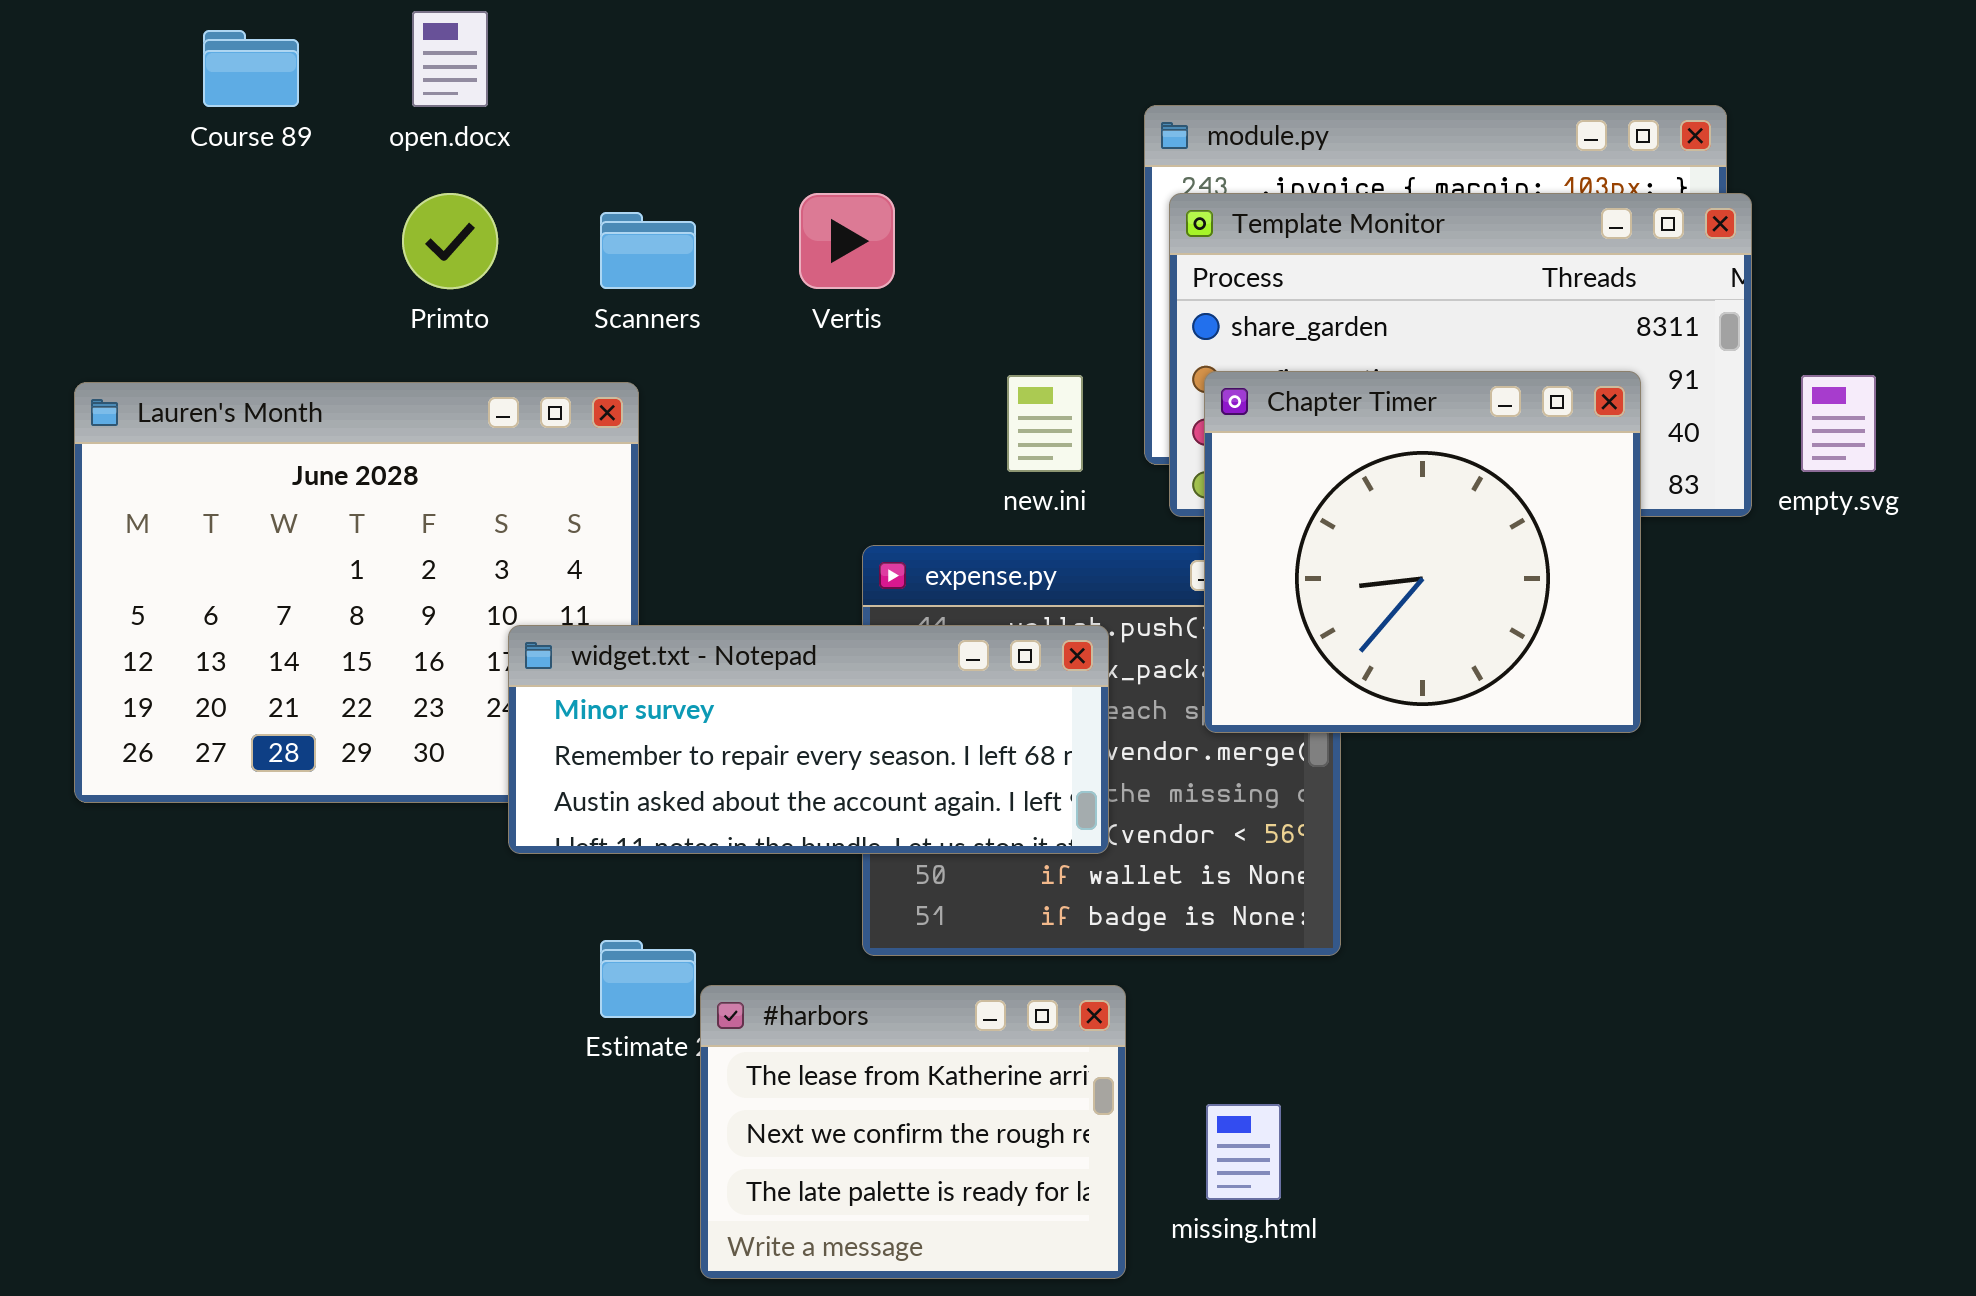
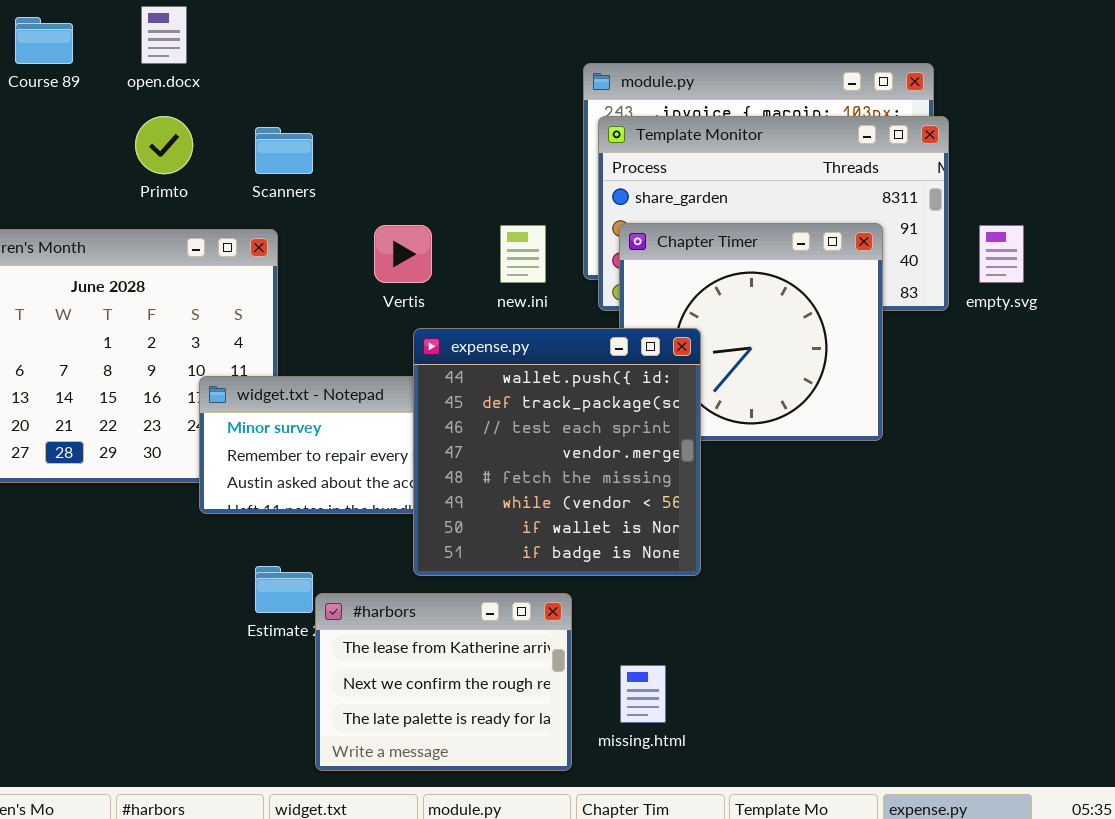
Vertis: [799,193,895,289] -> [374,225,432,283], moved
expense.py: [862,545,1341,956] -> [413,328,701,576], raised

